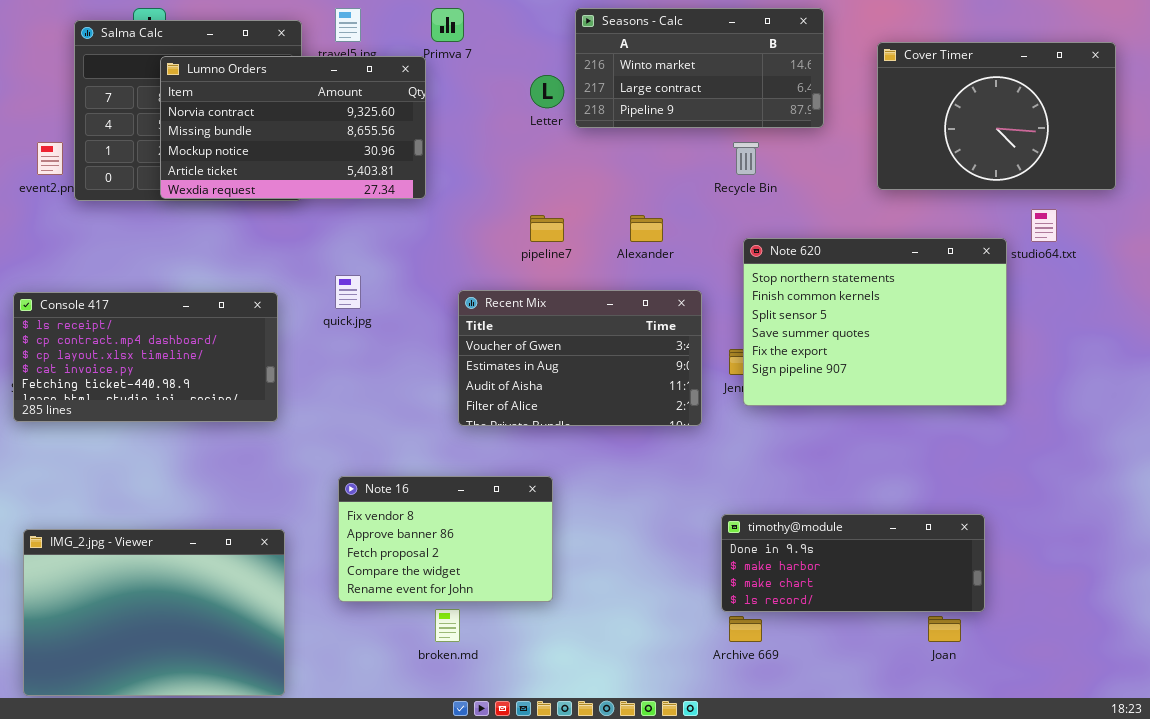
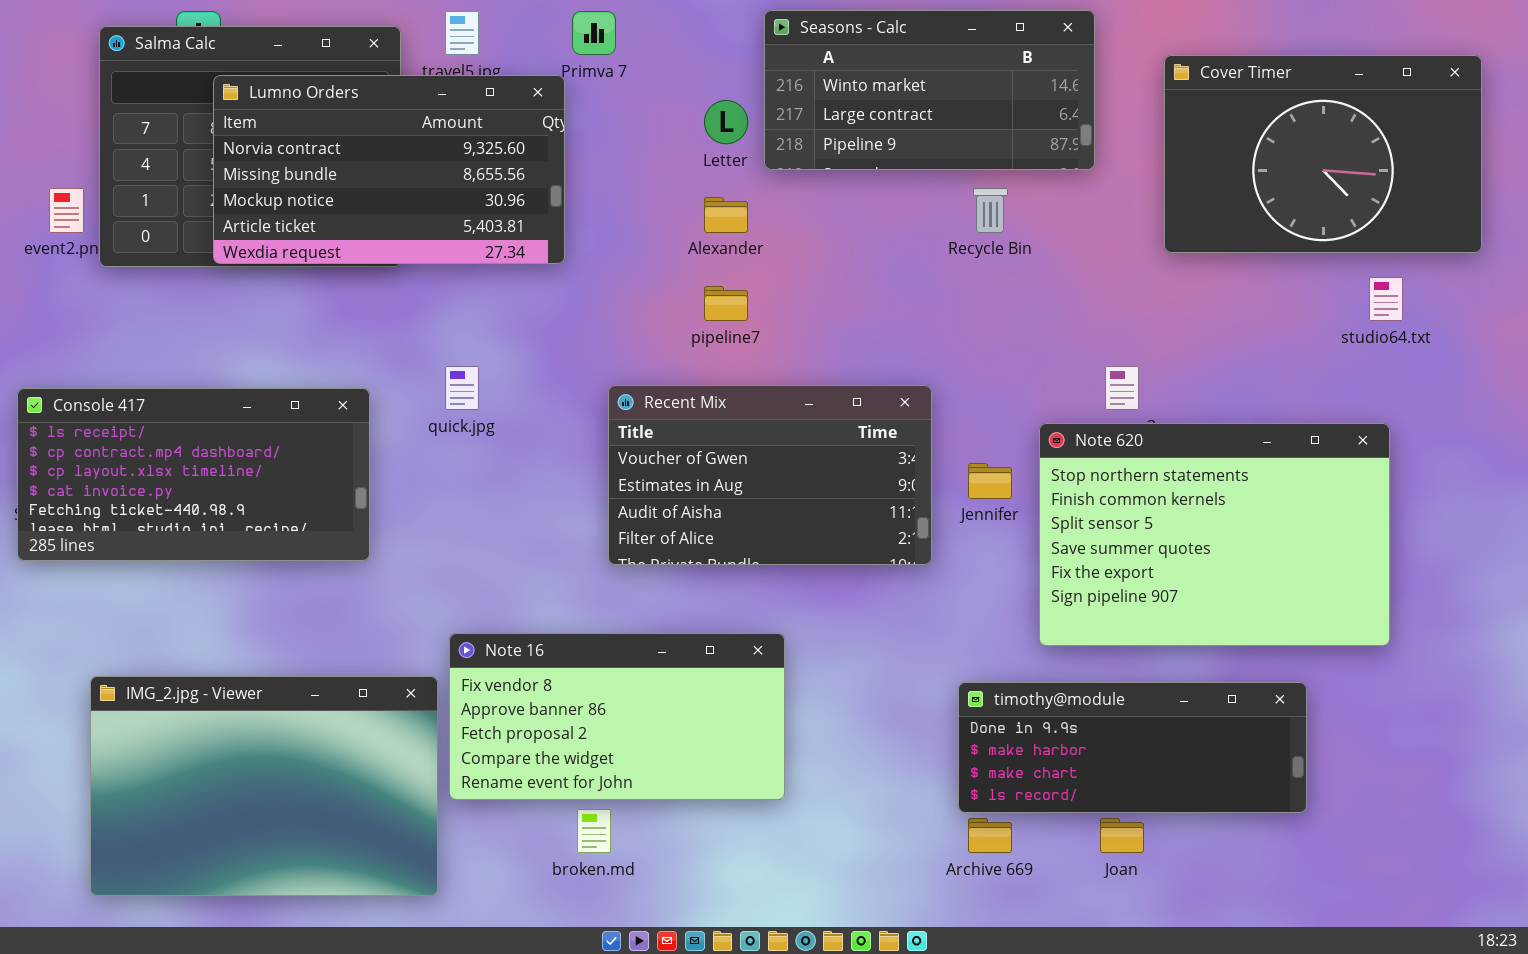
Alexander: [630,215,663,242] -> [704,197,748,233], moved
Note 620: [743,238,1007,406] -> [1039,423,1390,646], moved
Note 16: [338,476,553,602] -> [449,633,785,800], resized
IMG_2.jpg - Viewer: [23,529,285,696] -> [90,676,438,896], moved
Joan: [928,616,961,642] -> [1100,818,1144,853], moved

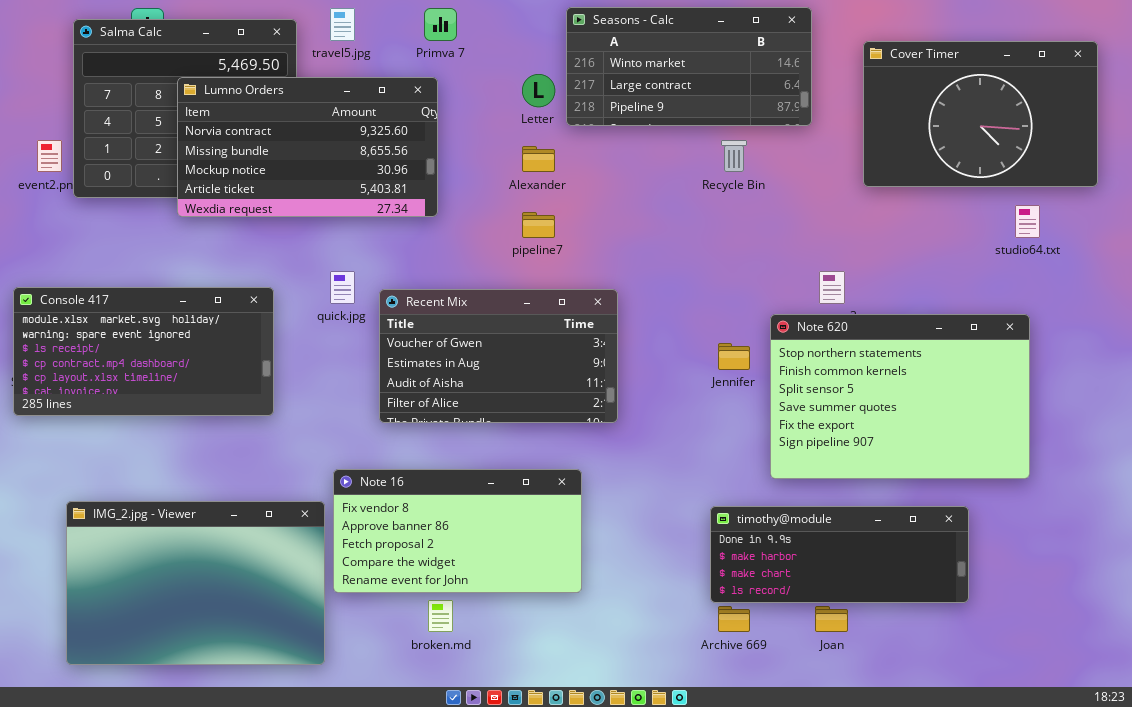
Lumno Orders: [213,75,565,264] -> [177,77,438,217], moved
Recent Mix: [608,385,932,565] -> [379,289,618,423], moved
Console 417: [17,388,370,561] -> [13,287,274,416], scrolled up 2 rows

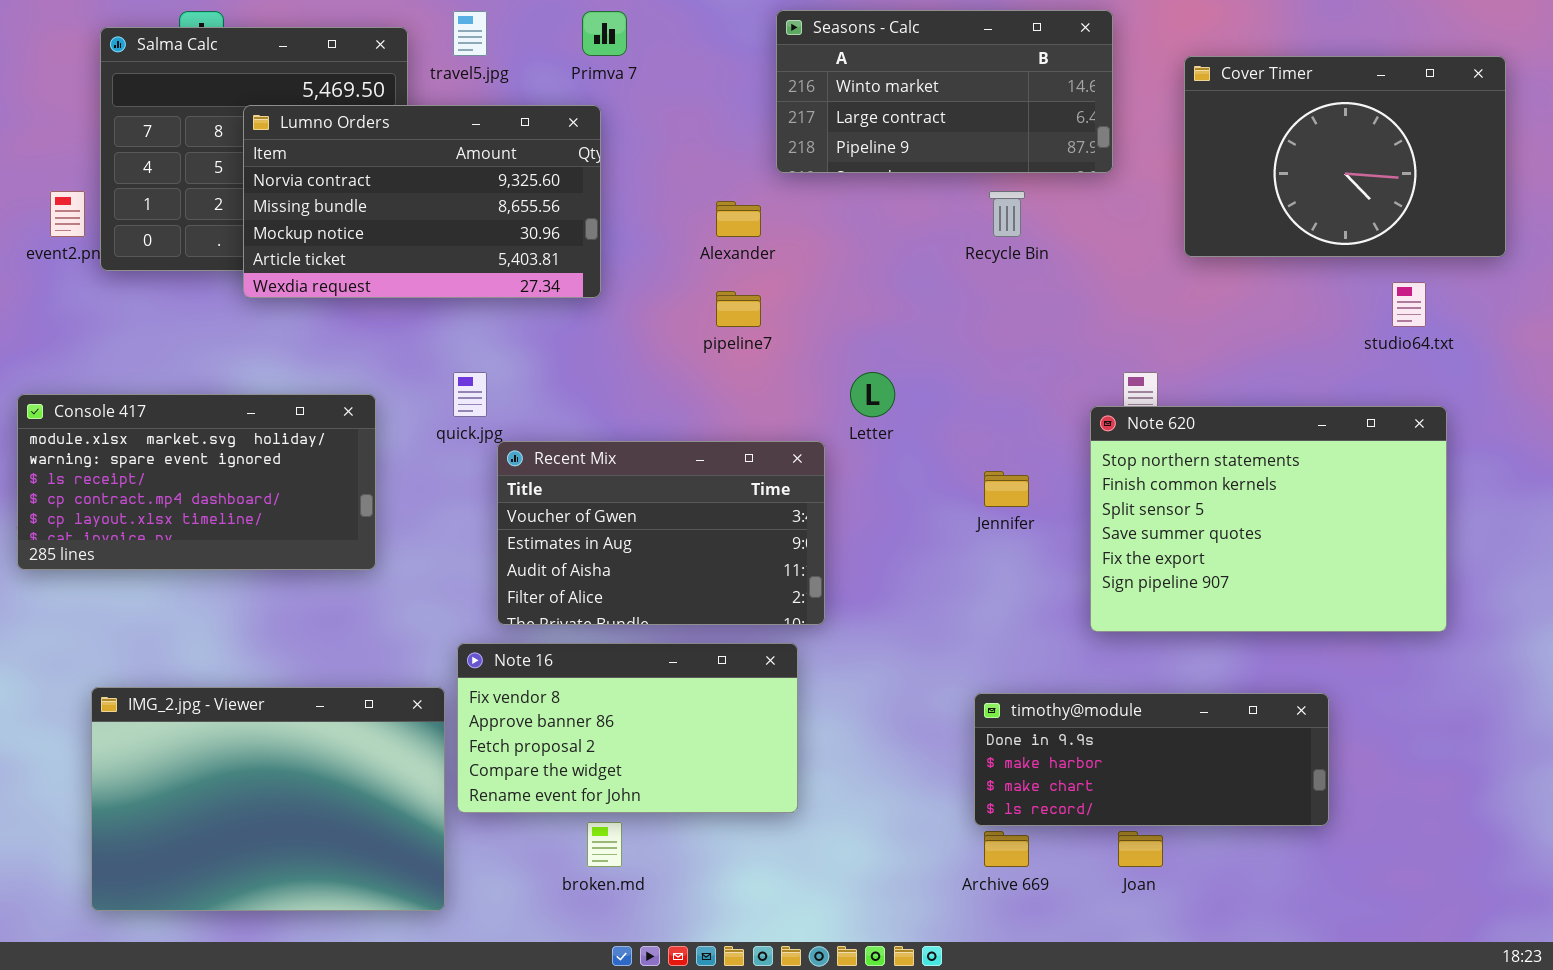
Letter: [522,74,555,107] -> [850,372,895,417], moved
Recent Mix: [379,289,618,423] -> [497,441,825,625], moved
Note 620: [770,314,1030,479] -> [1090,406,1447,632], moved

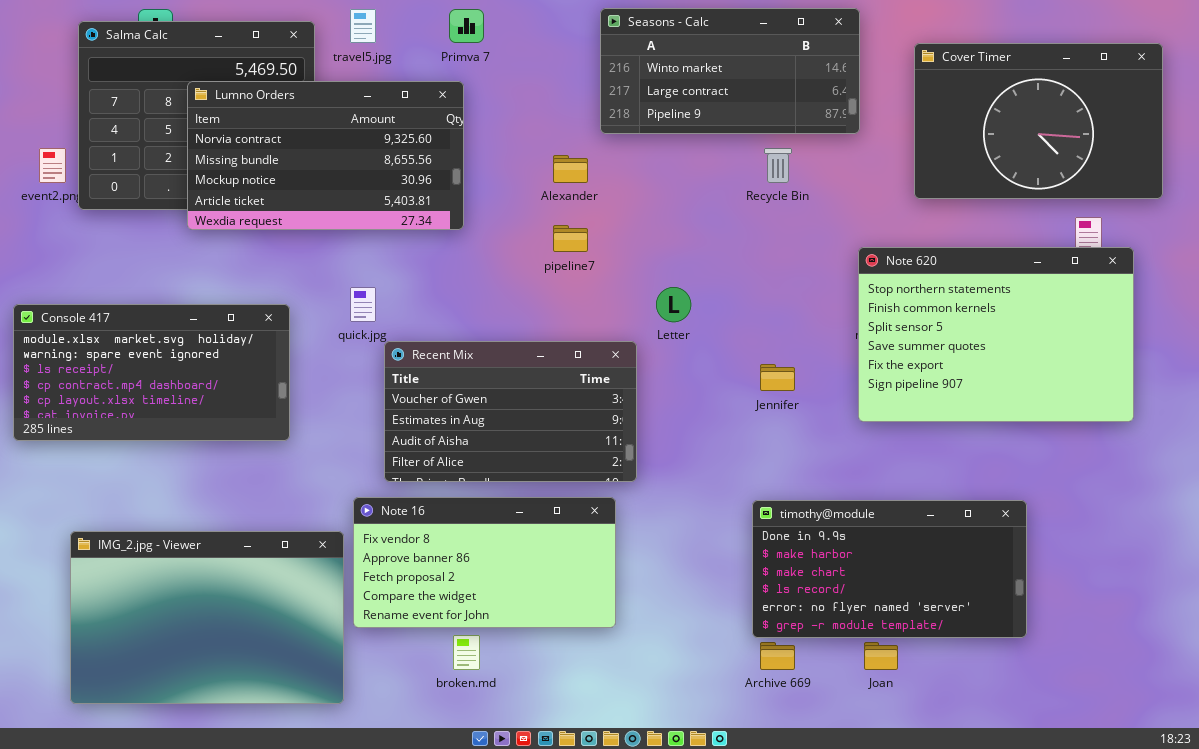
Note 620: [1090,406,1447,632] -> [858,247,1134,422], moved
timothy@module: [974,693,1329,826] -> [752,500,1027,638], resized

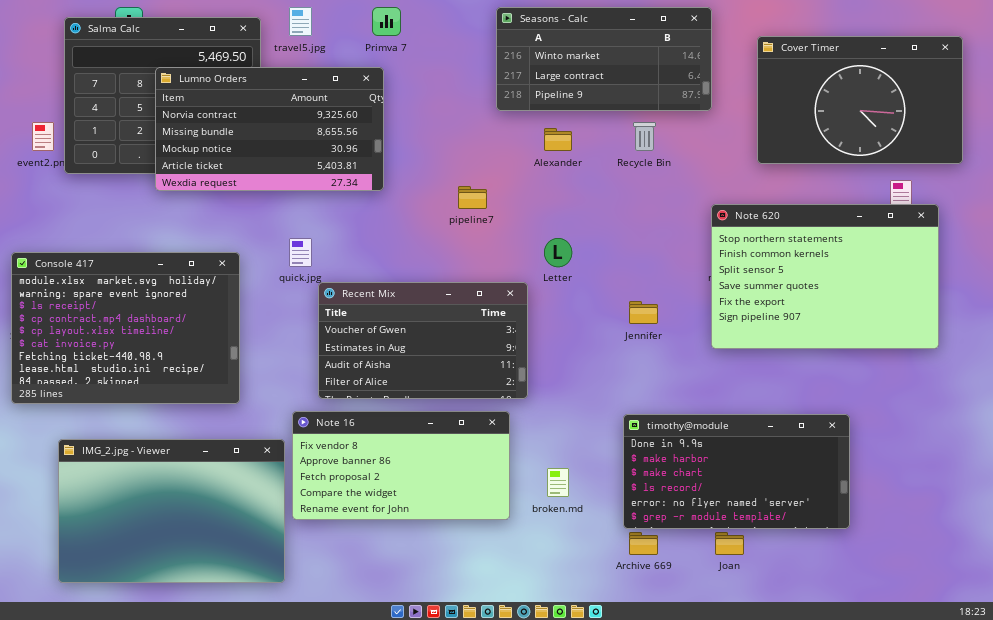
Alexander: [553,155,588,183] -> [544,128,572,151], moved
Console 417: [13,304,290,441] -> [11,252,240,404], resized
broken.md: [453,635,480,670] -> [547,468,569,497], moved

